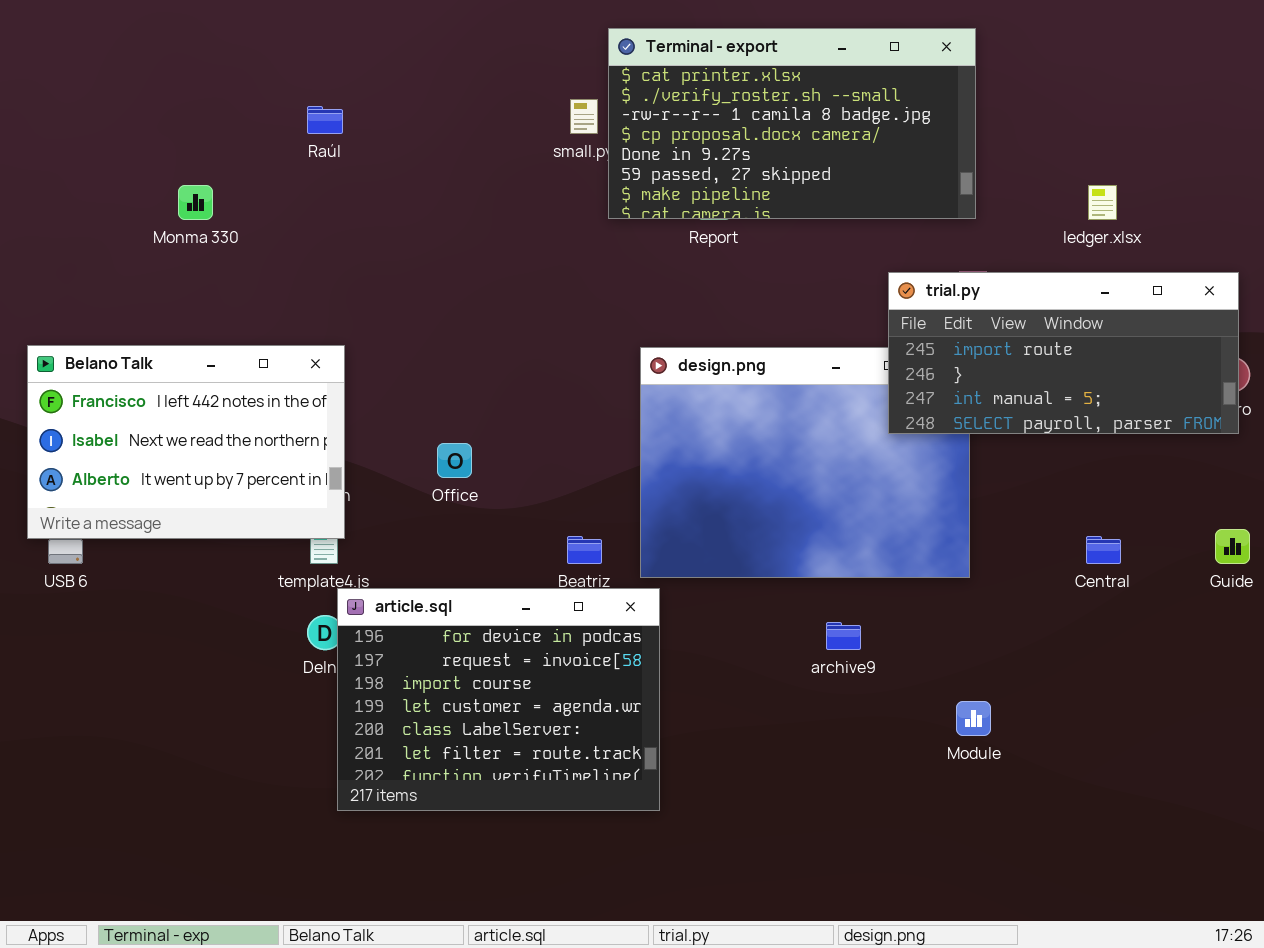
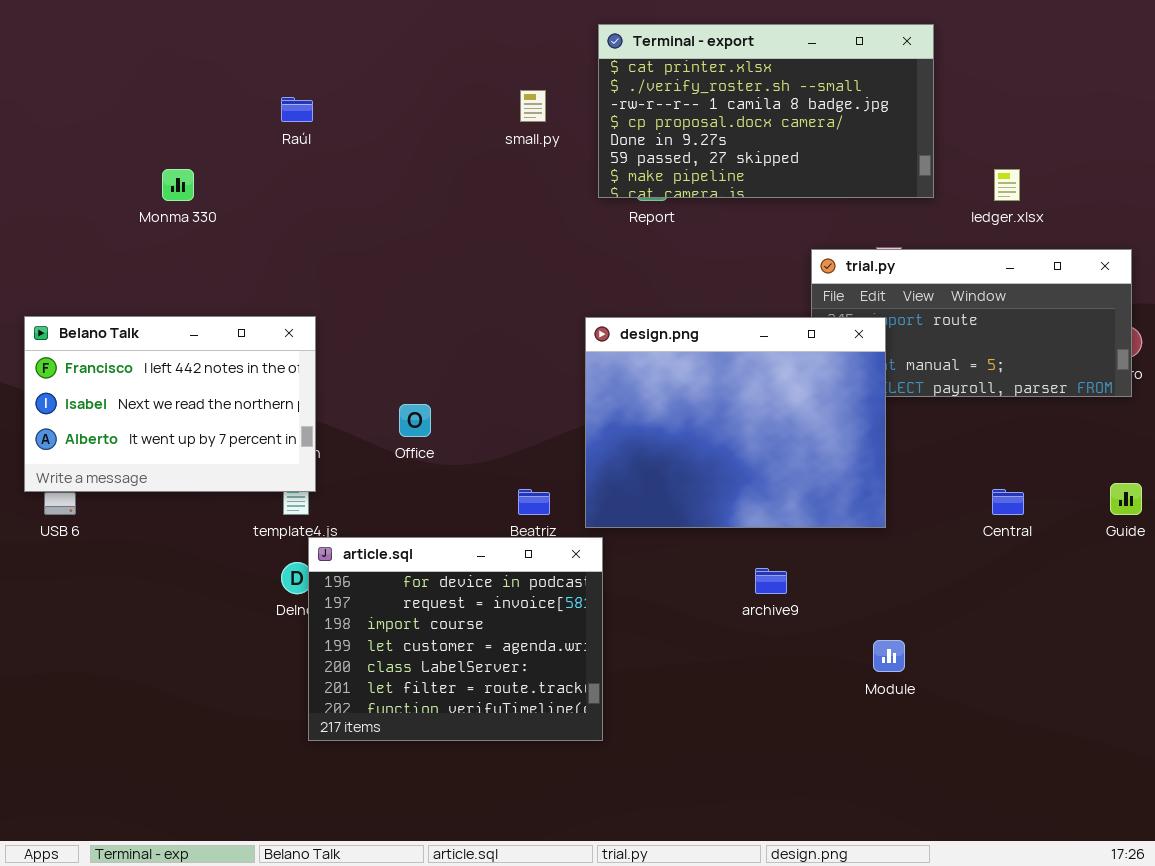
Terminal - export: [608,28,976,219] -> [598,24,934,198], moved
design.png: [640,347,970,578] -> [585,317,886,528], raised

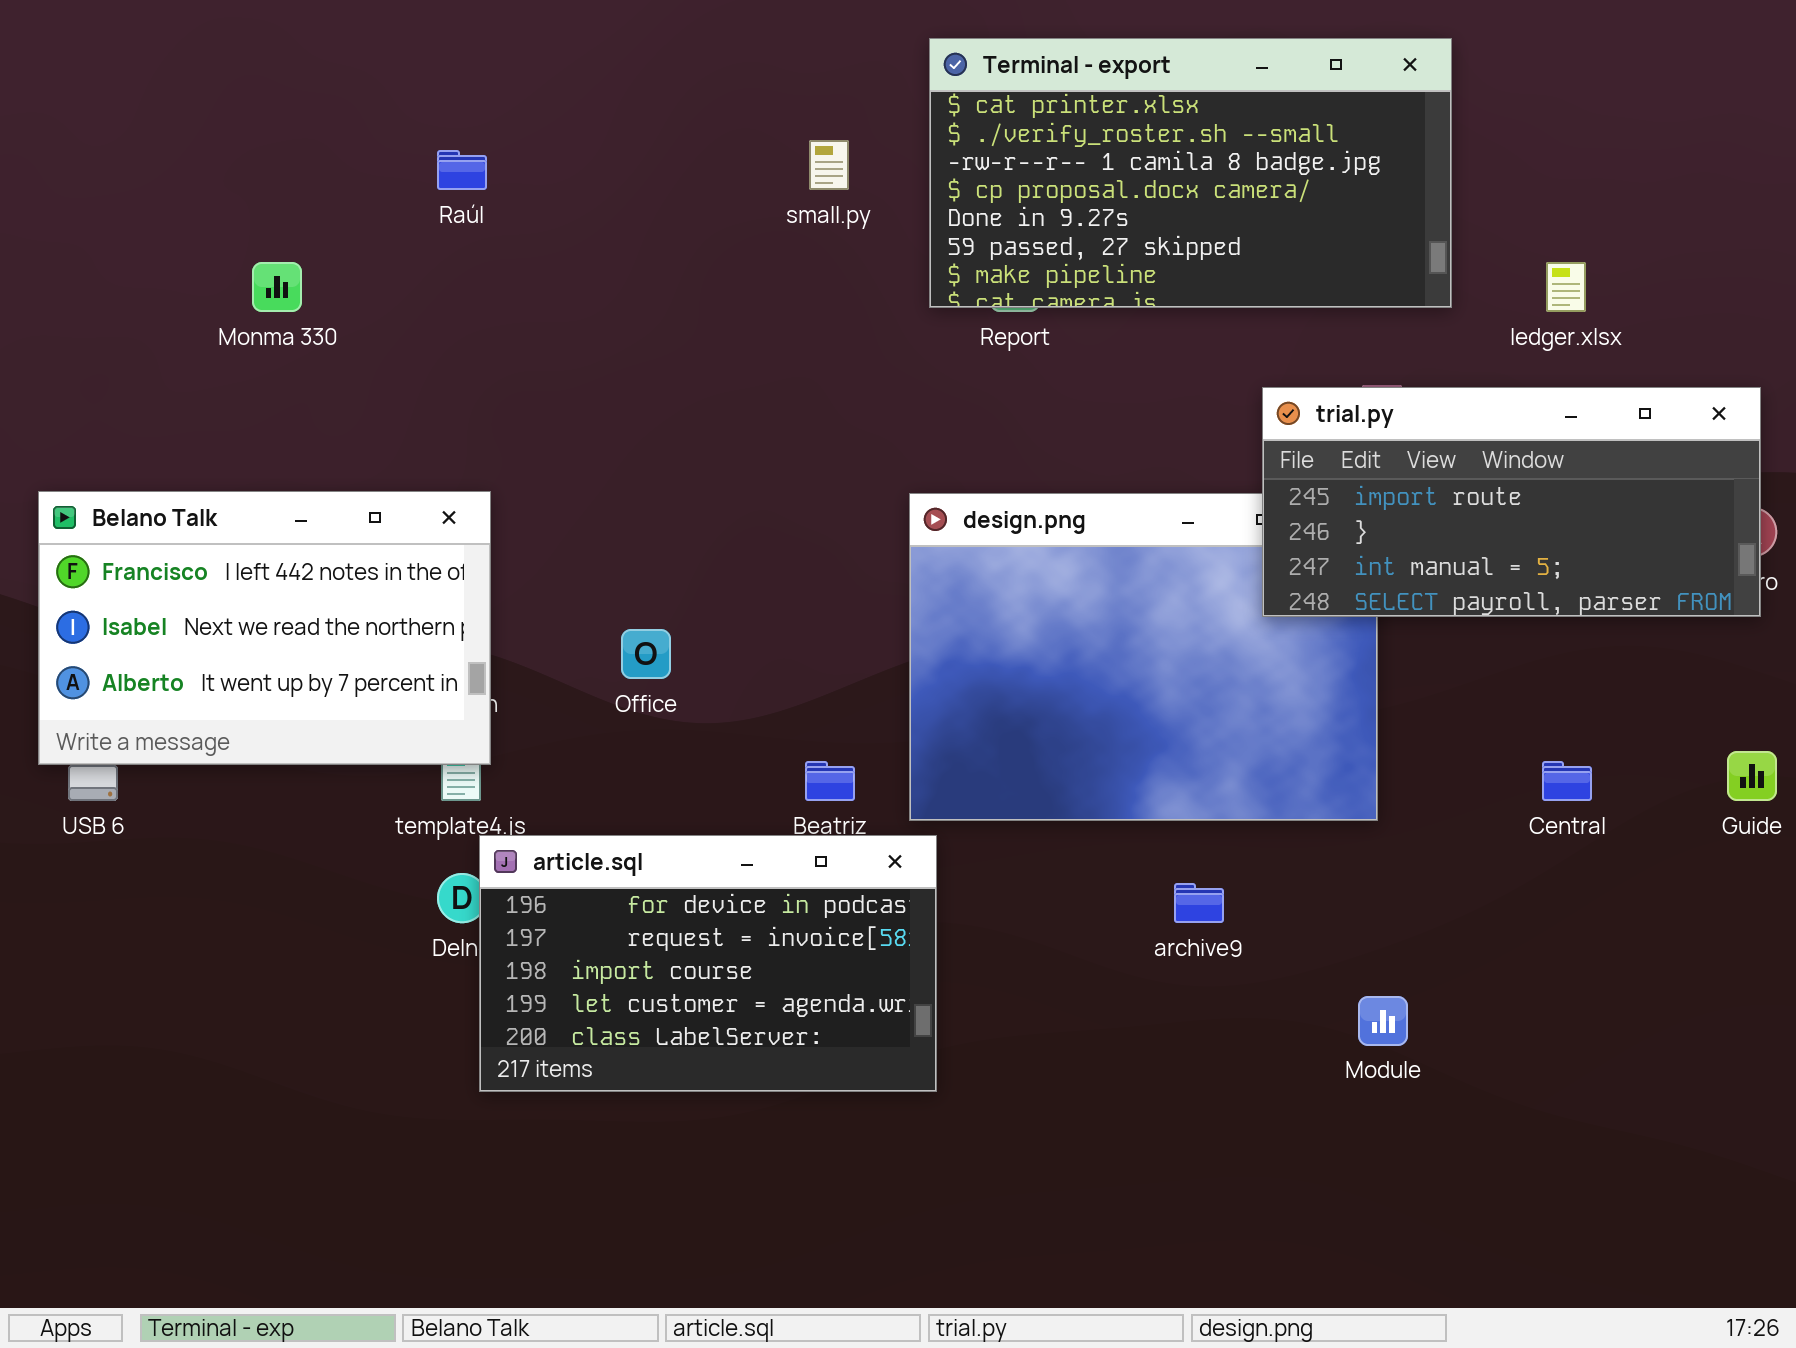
trial.py: [811,249,1132,397] -> [1262,387,1761,617], raised
article.sql: [308,537,603,741] -> [479,835,937,1092], resized

